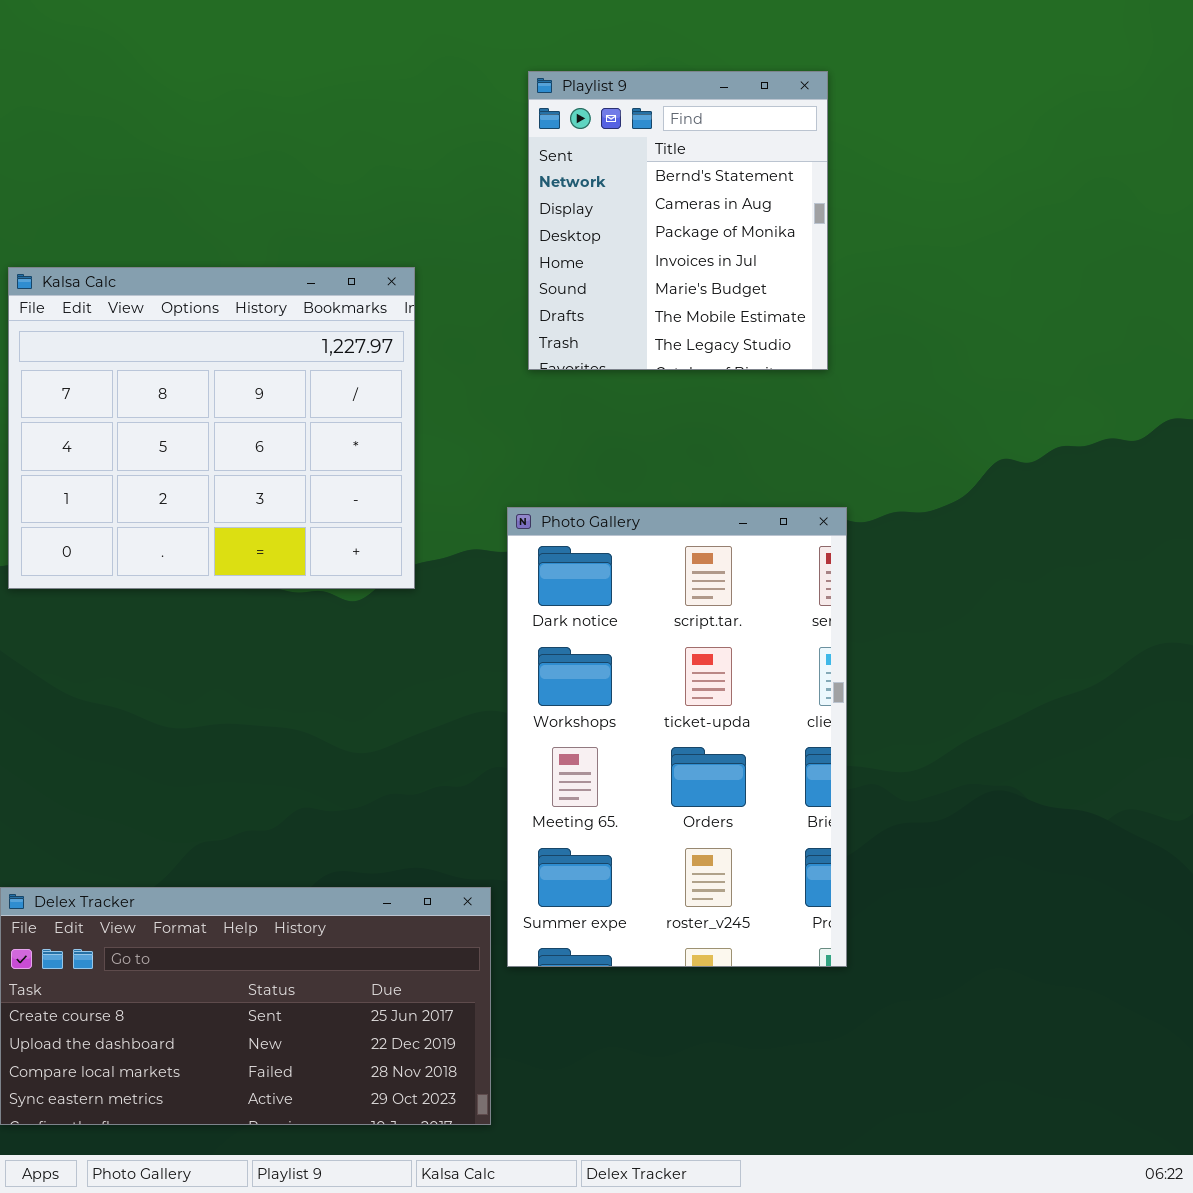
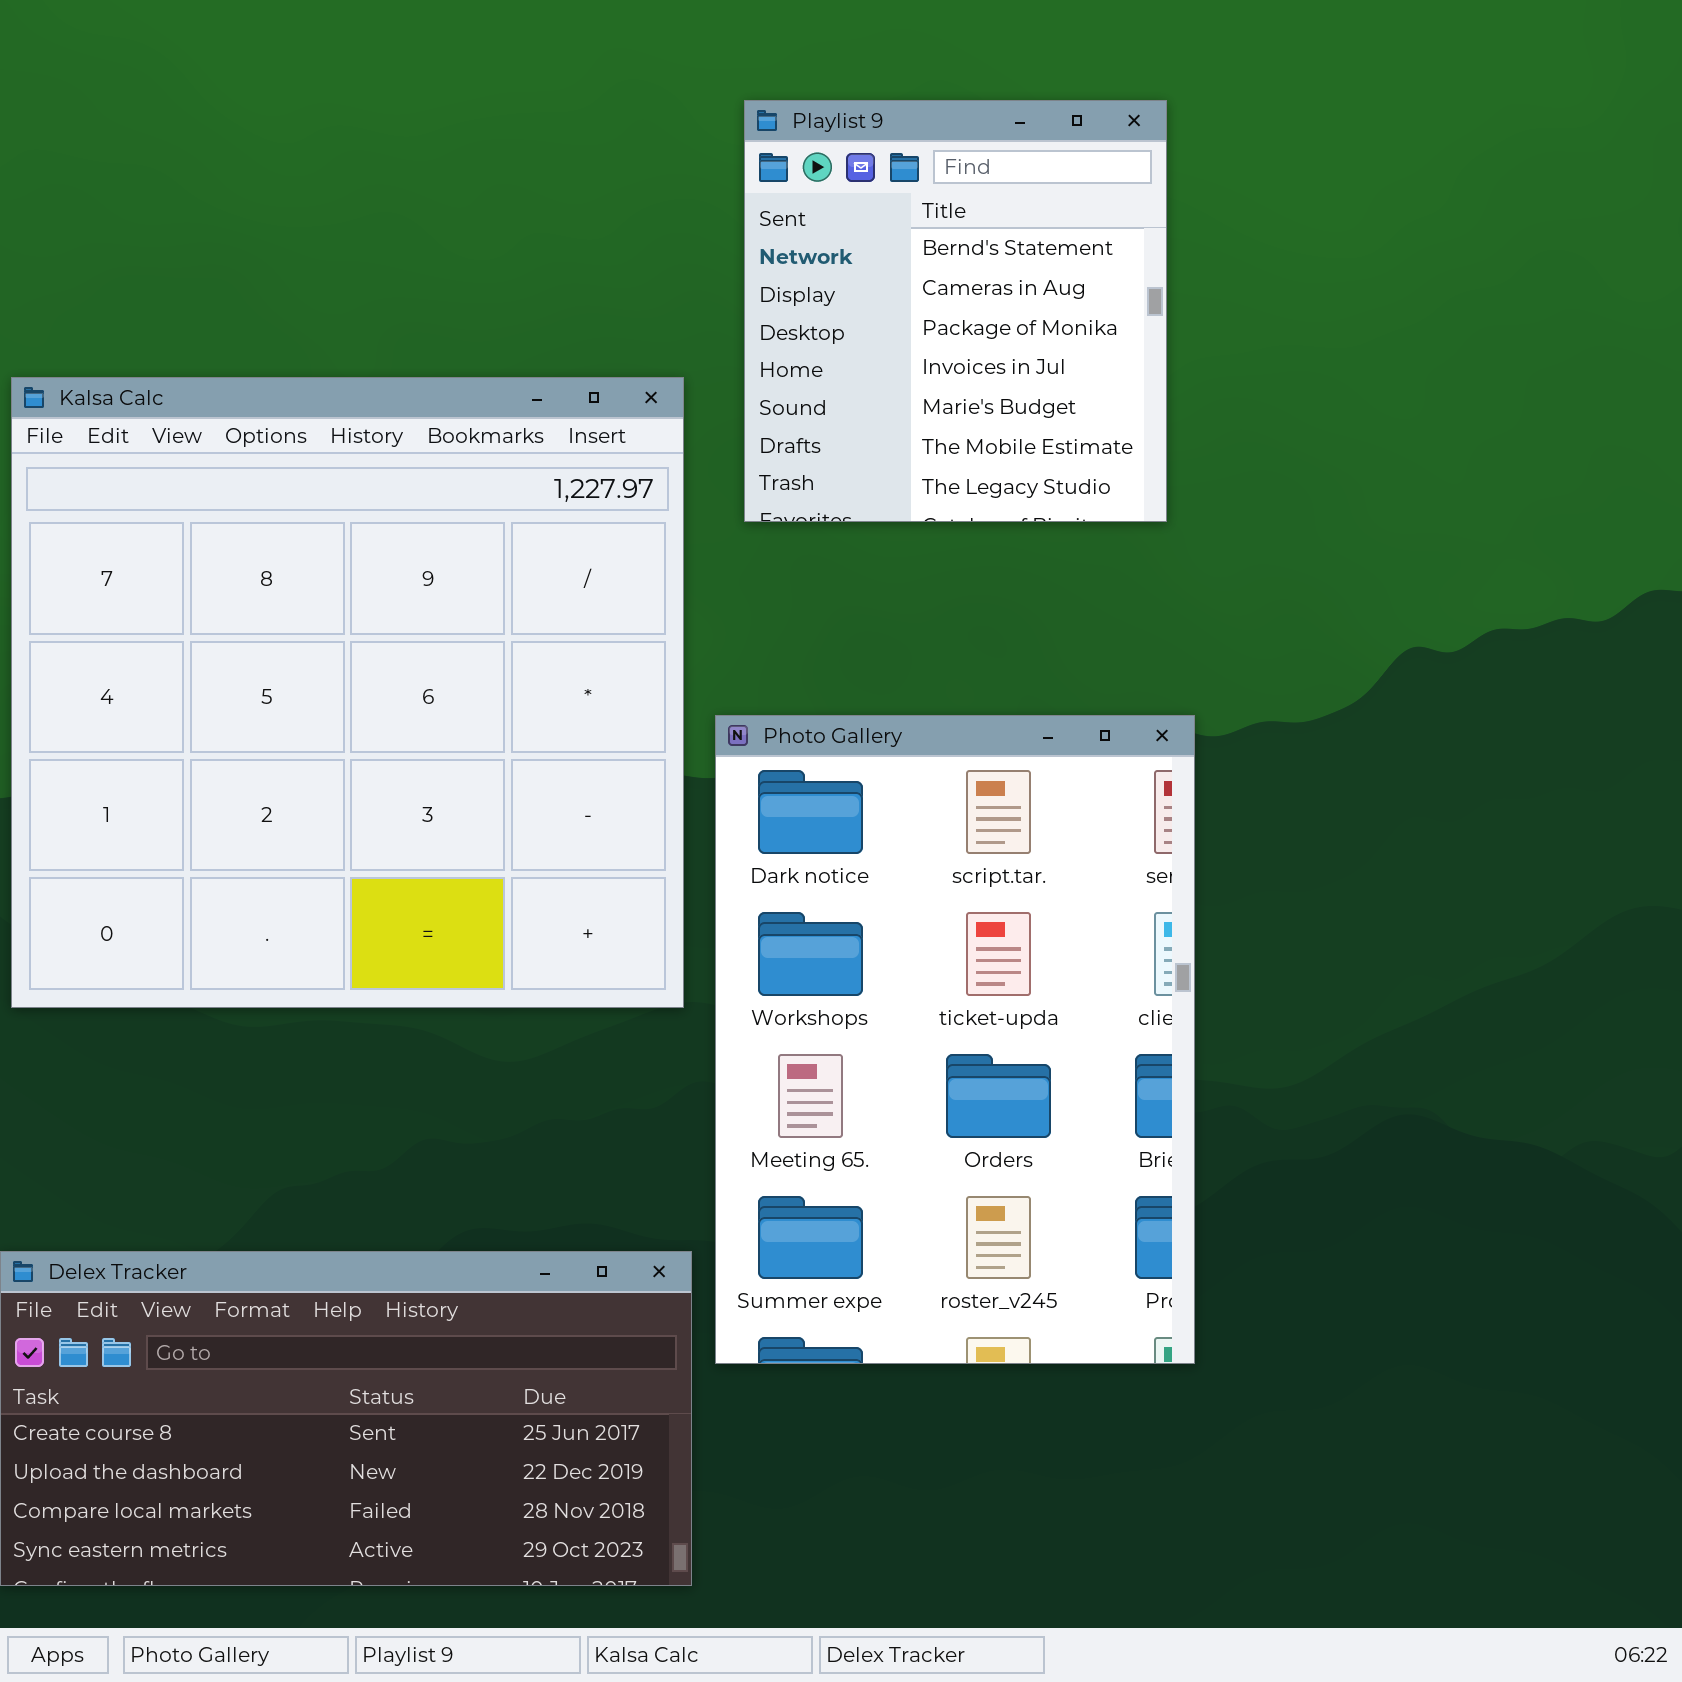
Kalsa Calc: [8,267,415,589] -> [11,377,684,1008], resized

